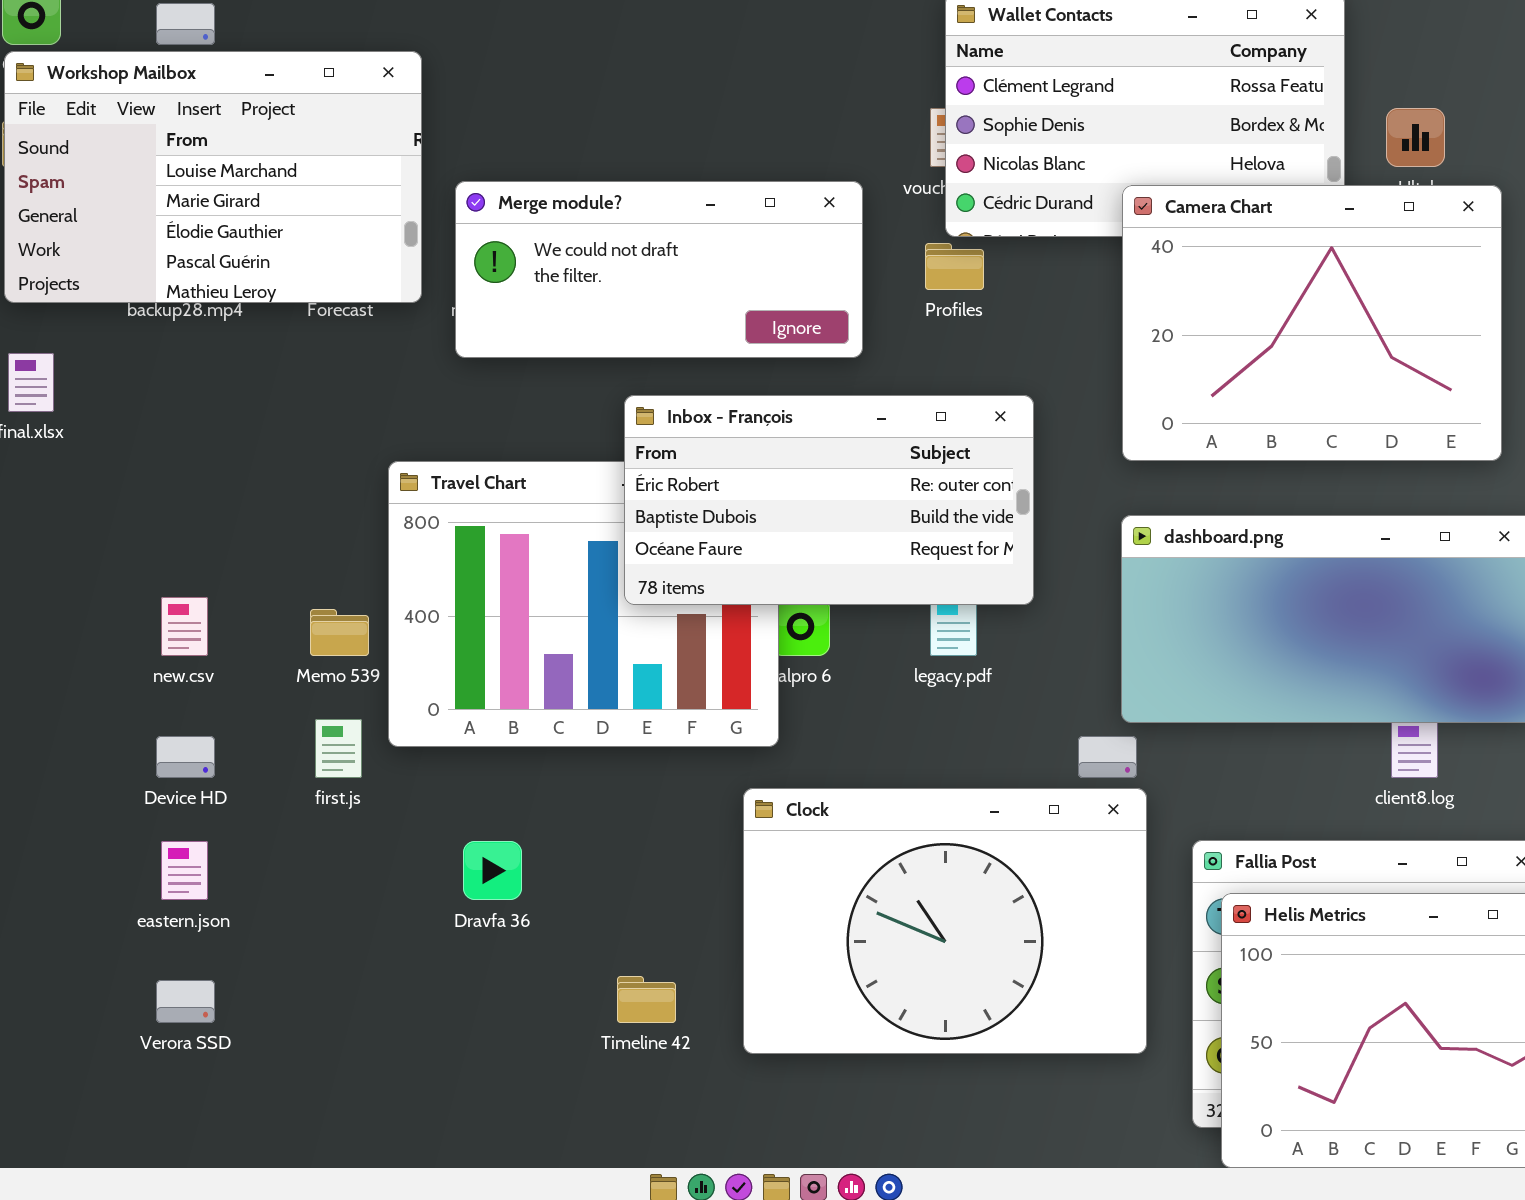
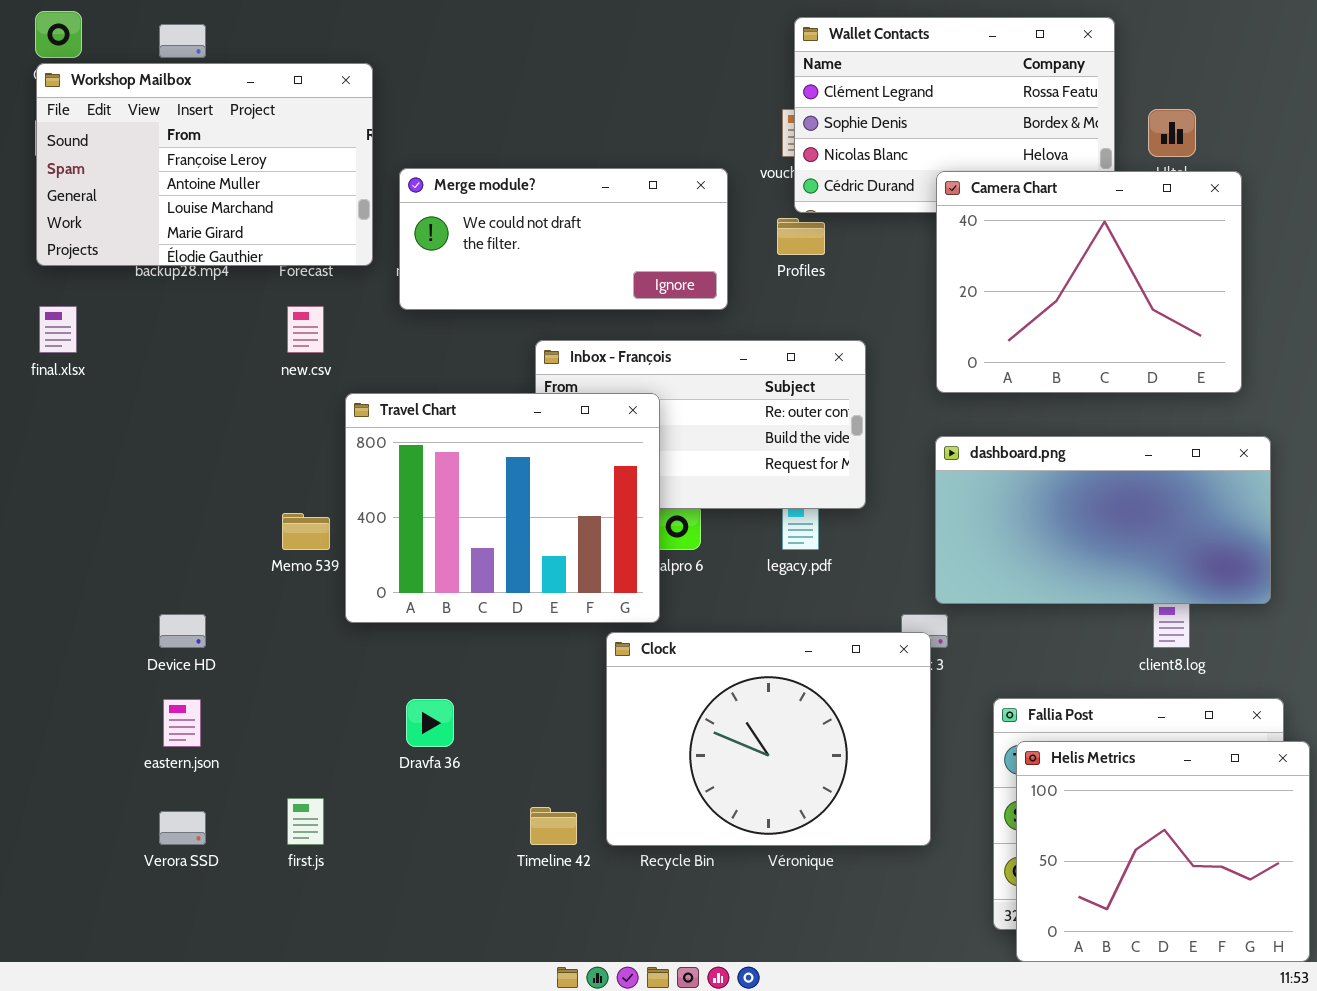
Workshop Mailbox: [4,51,422,303] -> [36,63,373,266], scrolled up 2 rows
Travel Chart: [388,461,779,747] -> [345,393,660,623], raised
new.csv: [161,597,208,656] -> [287,306,324,353], moved
first.js: [315,719,362,778] -> [287,798,324,845], moved
Clock: [743,788,1147,1054] -> [606,632,931,846], moved

